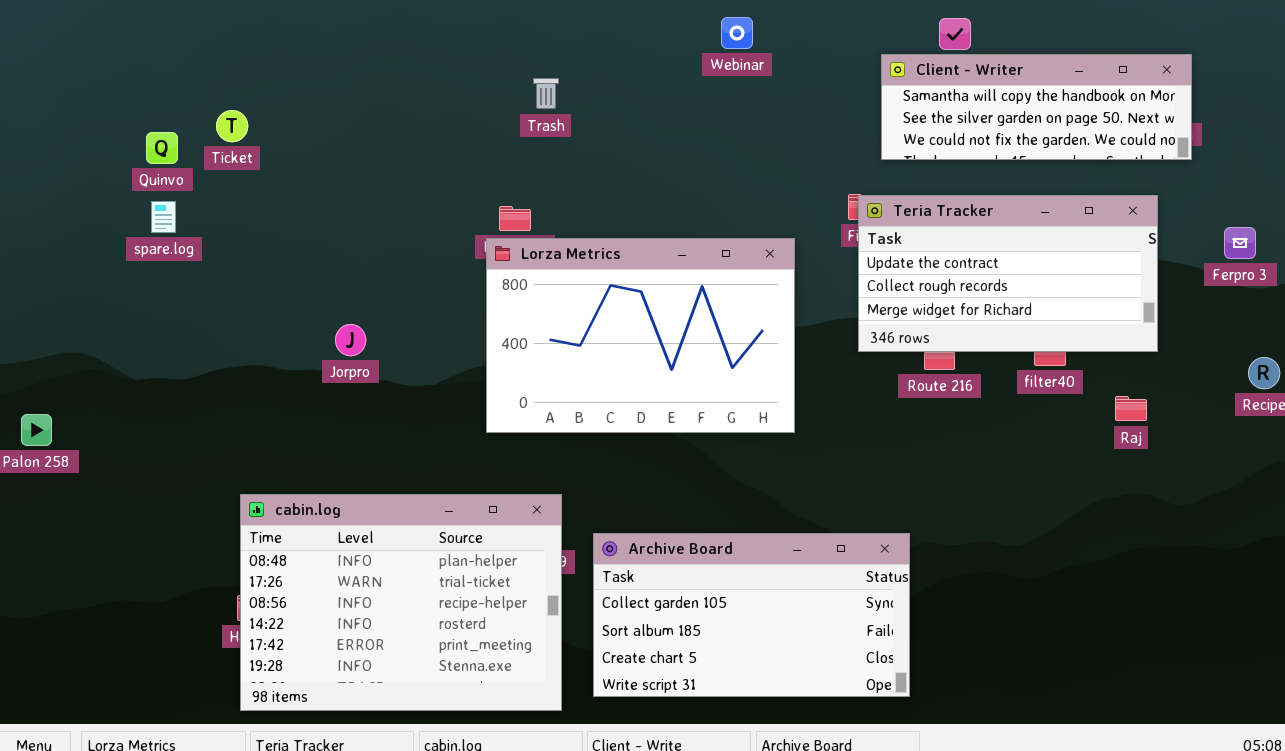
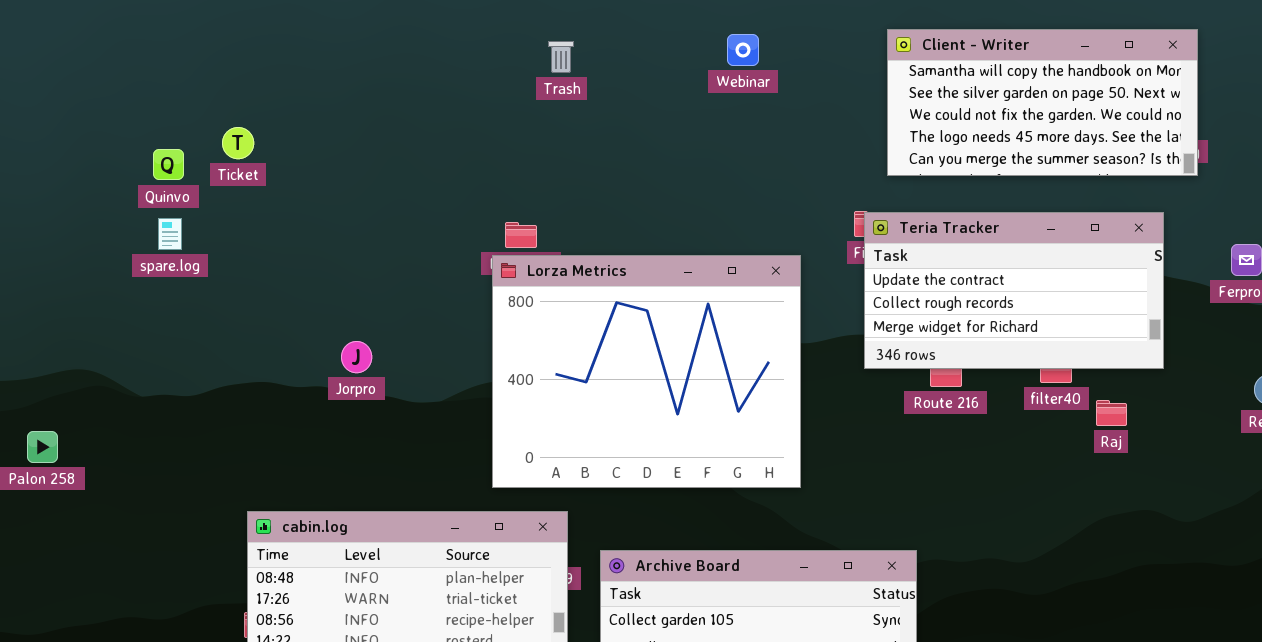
Client - Writer: [881,54,1192,160] -> [887,29,1198,176], resized
Trash: [533,78,559,109] -> [548,41,574,73], moved
Lorza Metrics: [486,238,795,433] -> [492,255,801,488], resized
Raj: [1115,396,1147,421] -> [1096,400,1127,426], moved

